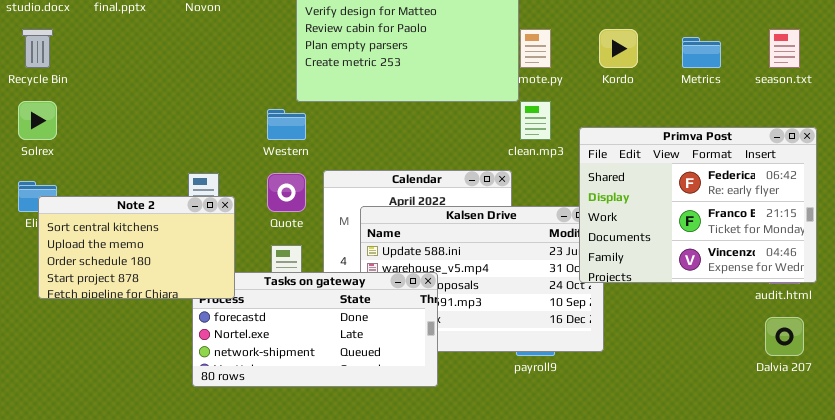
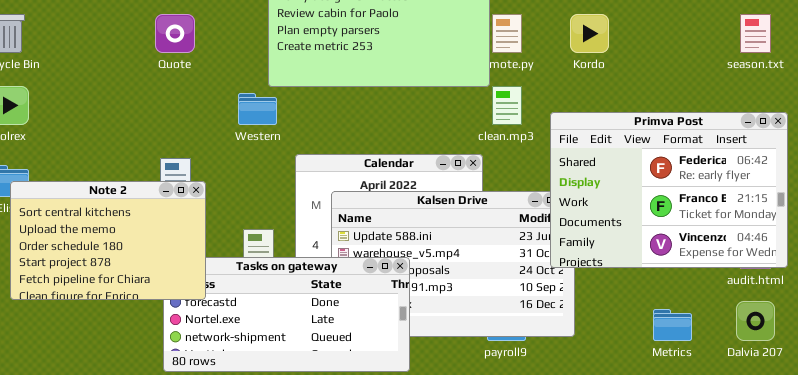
Metrics: [682,37,721,68] -> [653,309,692,341], moved
Quote: [267,173,306,212] -> [155,14,195,53], moved
Note 2: [38,196,235,299] -> [10,181,206,300], resized

